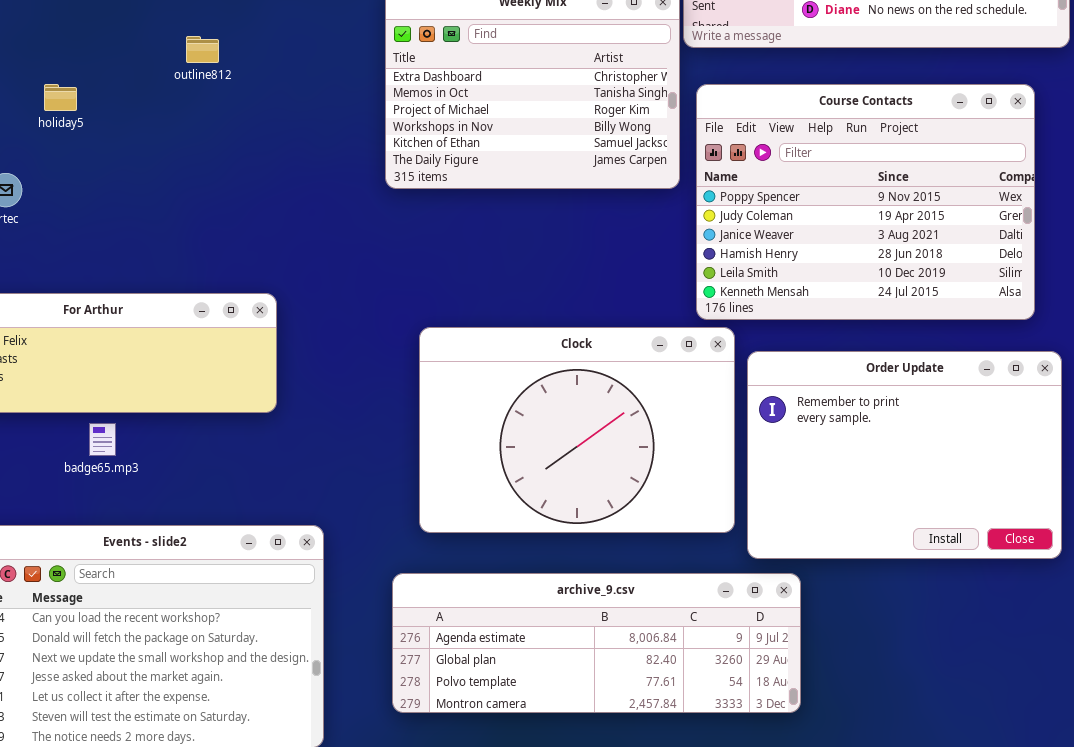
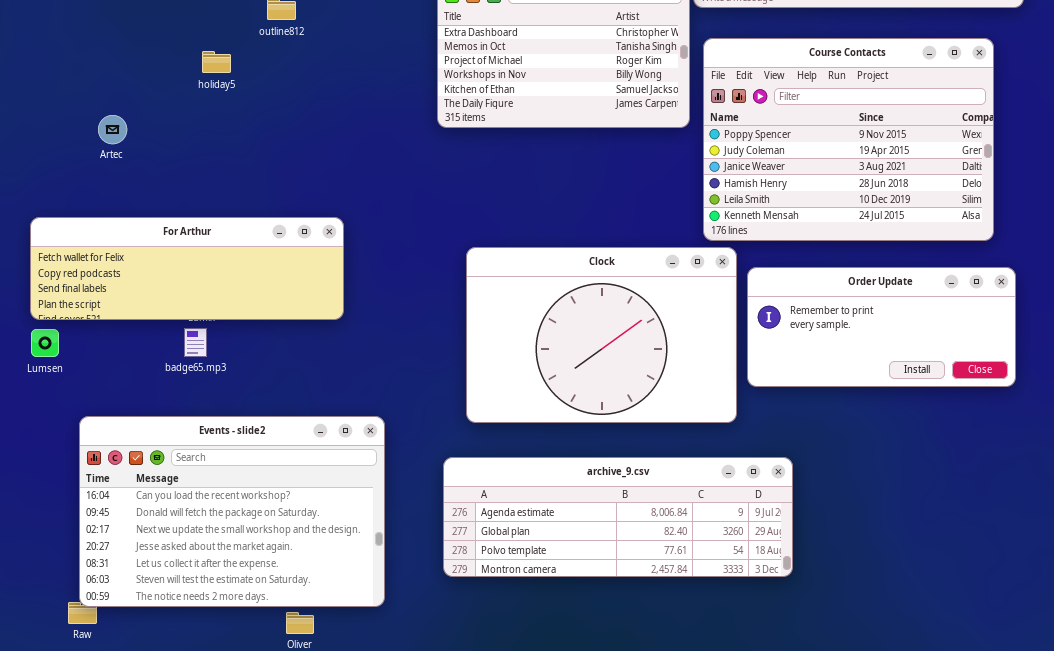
holiday5: [44,84,77,111] -> [202,51,231,73], moved
Order Update: [747,351,1062,559] -> [747,267,1016,387], resized

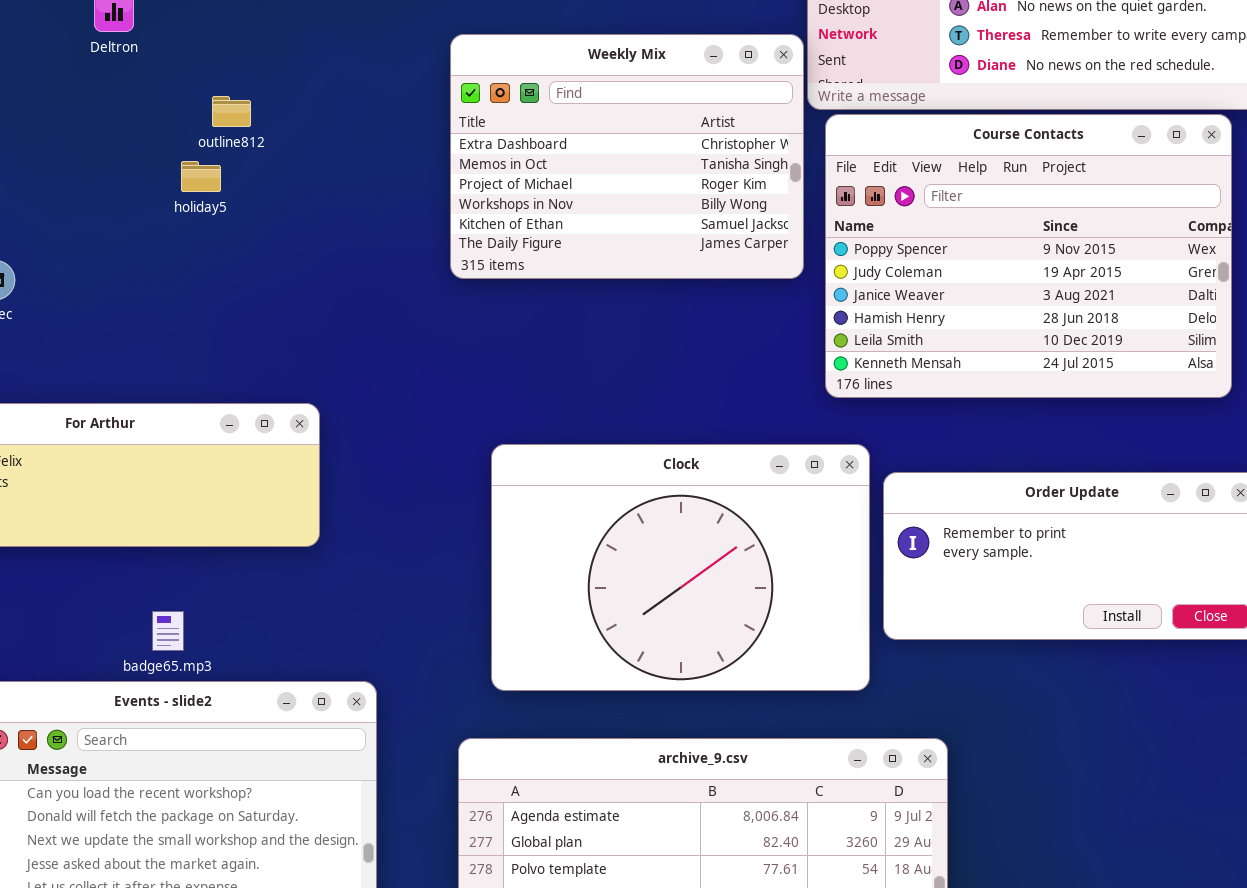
Course Contacts: [703,38,994,241] -> [825,114,1232,398], moved
holiday5: [202,51,231,73] -> [181,161,221,192], moved
badge65.mp3: [184,328,207,357] -> [152,611,184,651], moved

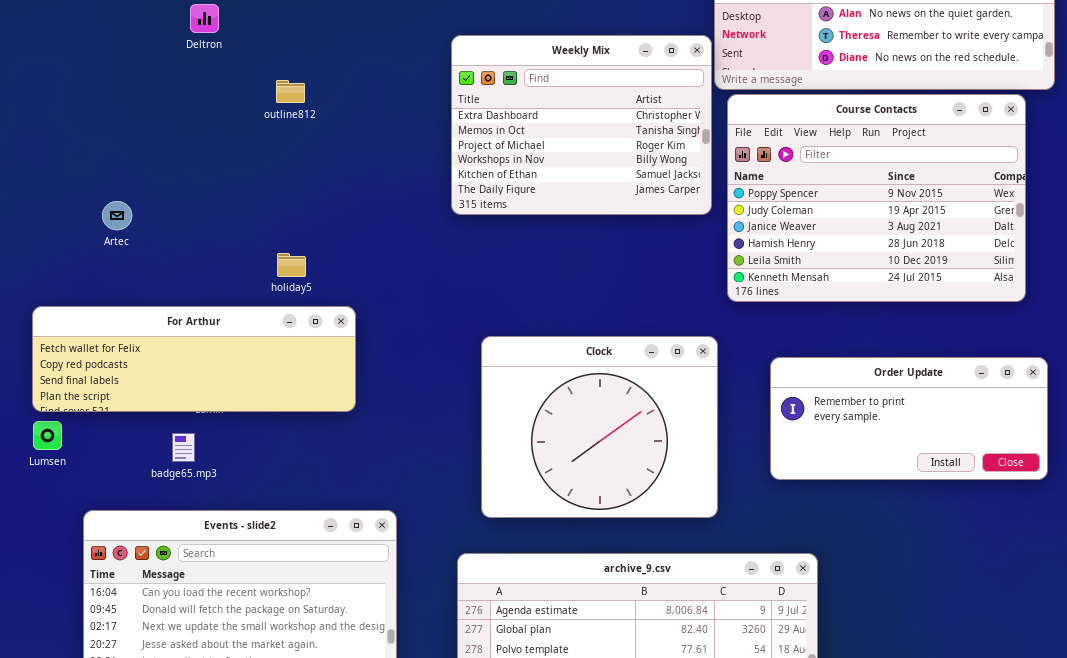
holiday5: [181,161,221,192] -> [277,253,306,277], moved
Clock: [491,444,870,691] -> [481,336,718,518], resized
badge65.mp3: [152,611,184,651] -> [172,433,195,462], moved

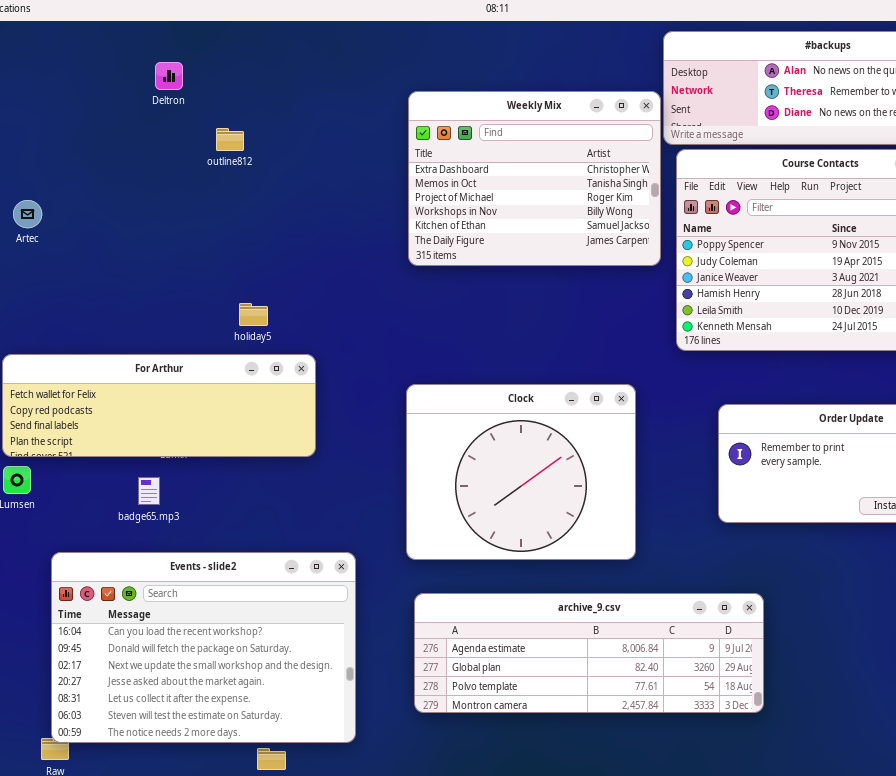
outline812: [276,80,305,103] -> [216,128,244,151], moved
Artec: [102,201,132,230] -> [13,200,42,228], moved
Clock: [481,336,718,518] -> [406,384,636,560], moved

